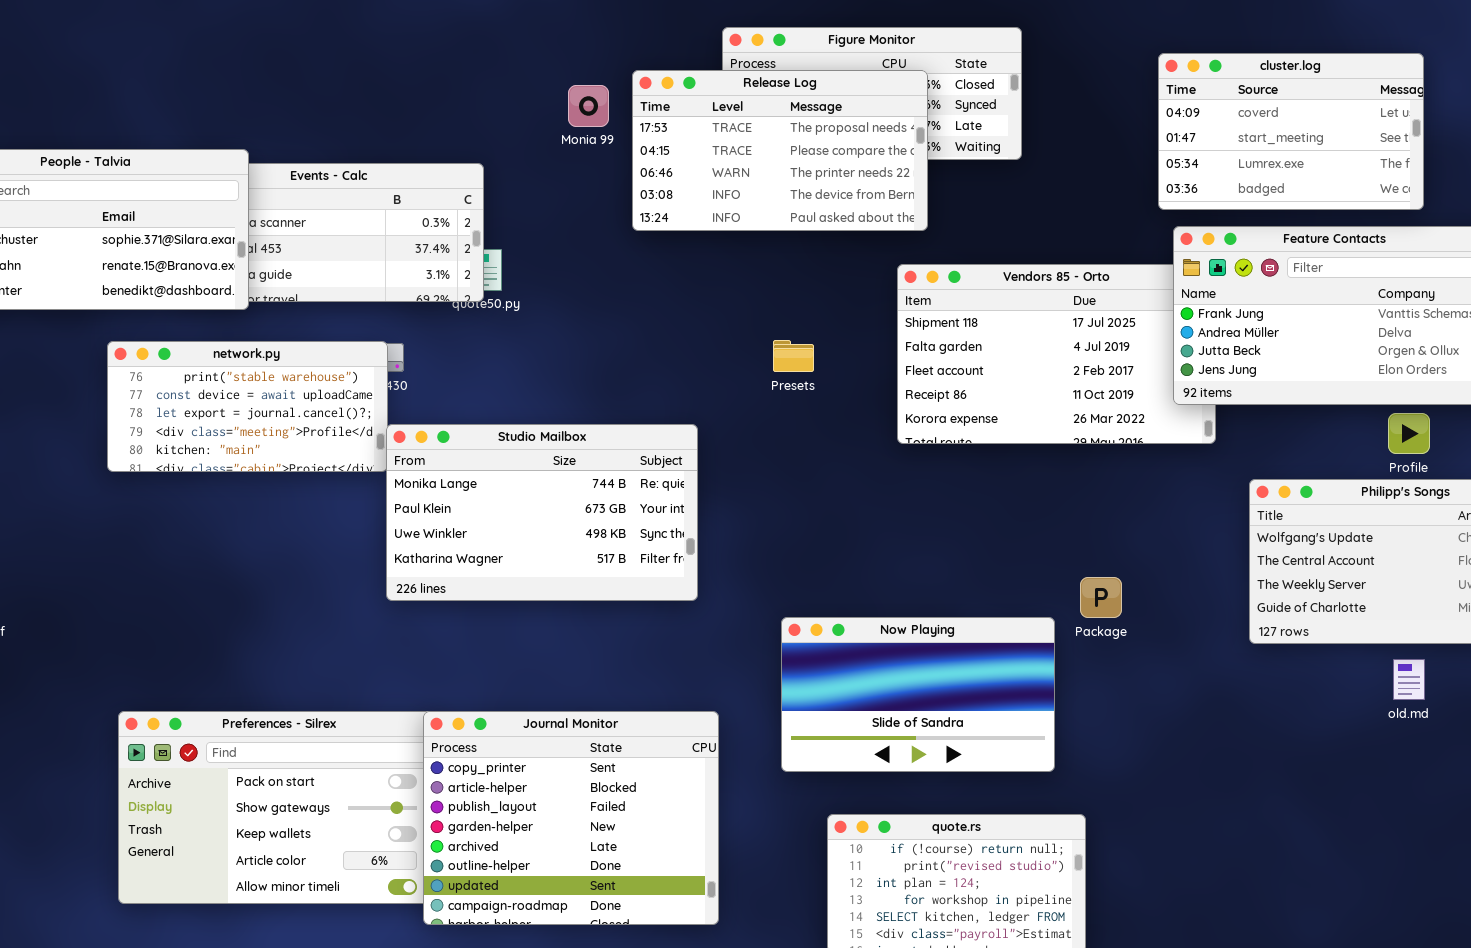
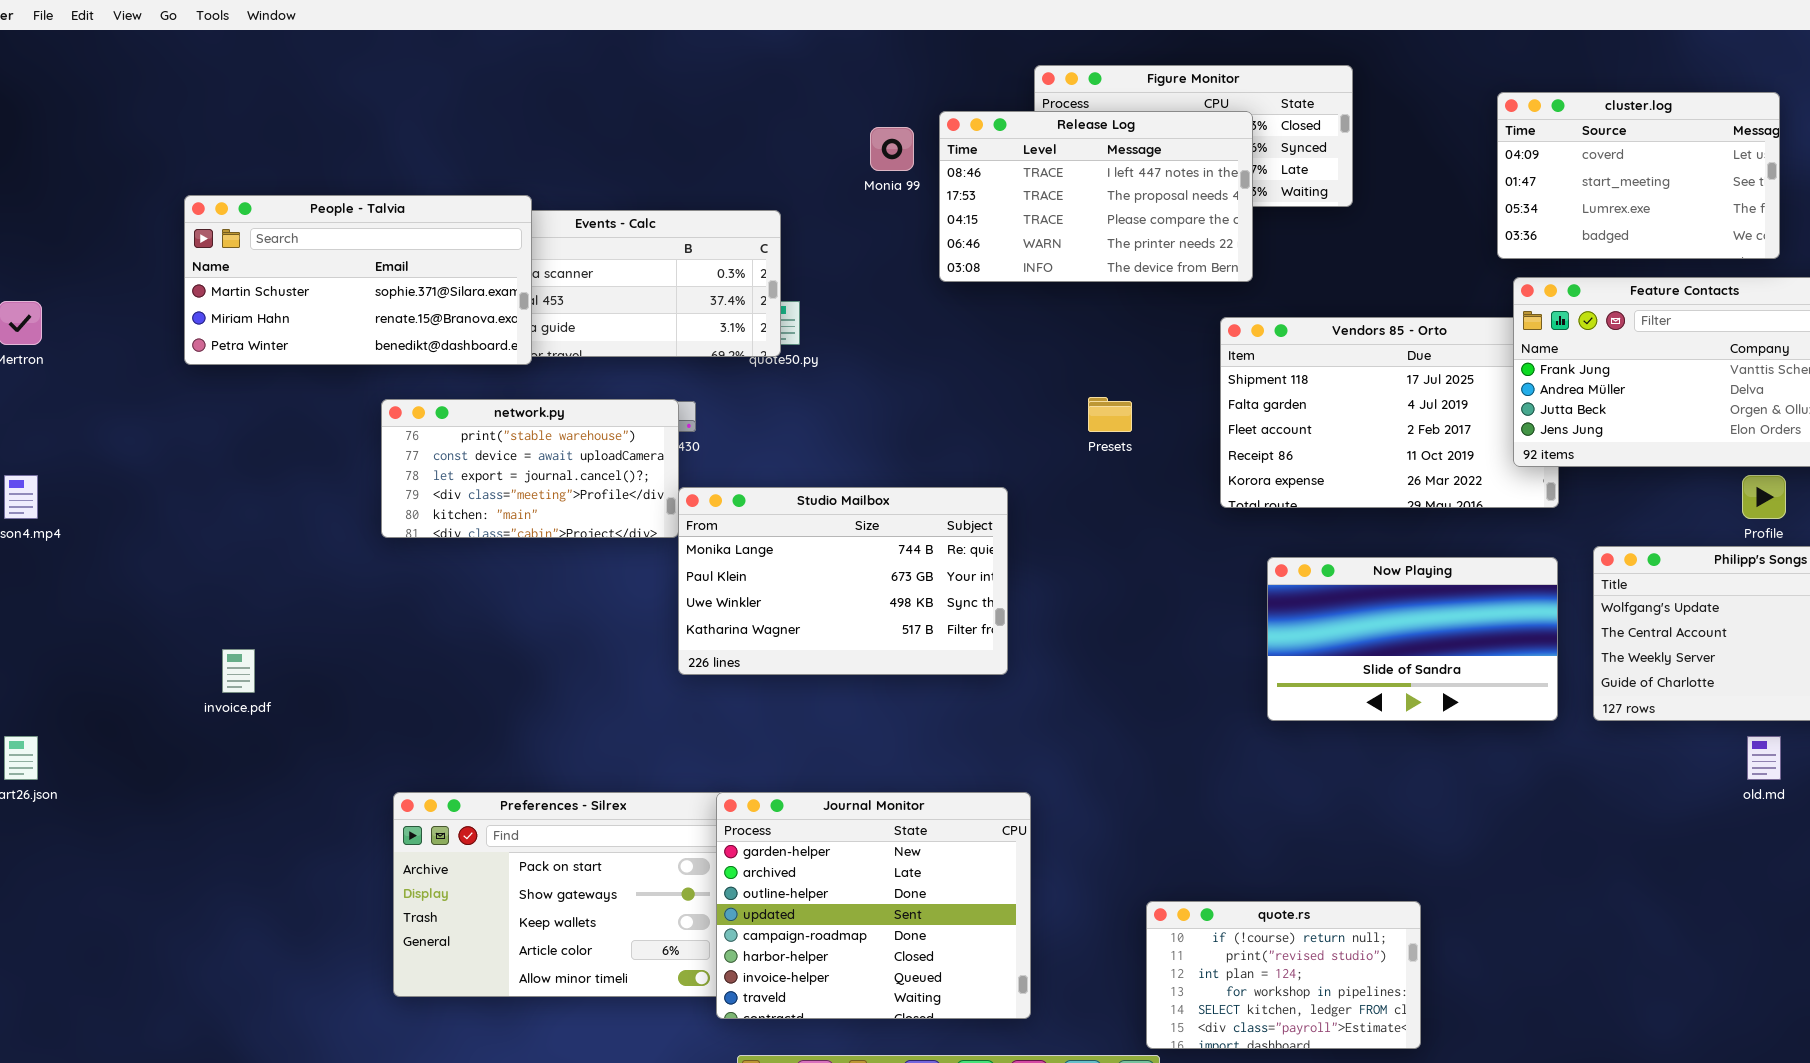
Release Log: [632,70,928,231] -> [939,111,1253,282], scrolled up 1 row
Now Playing: [781,617,1055,772] -> [1267,557,1558,721], moved
Journal Monitor: [423,711,719,925] -> [716,792,1031,1019], scrolled down 3 rows

